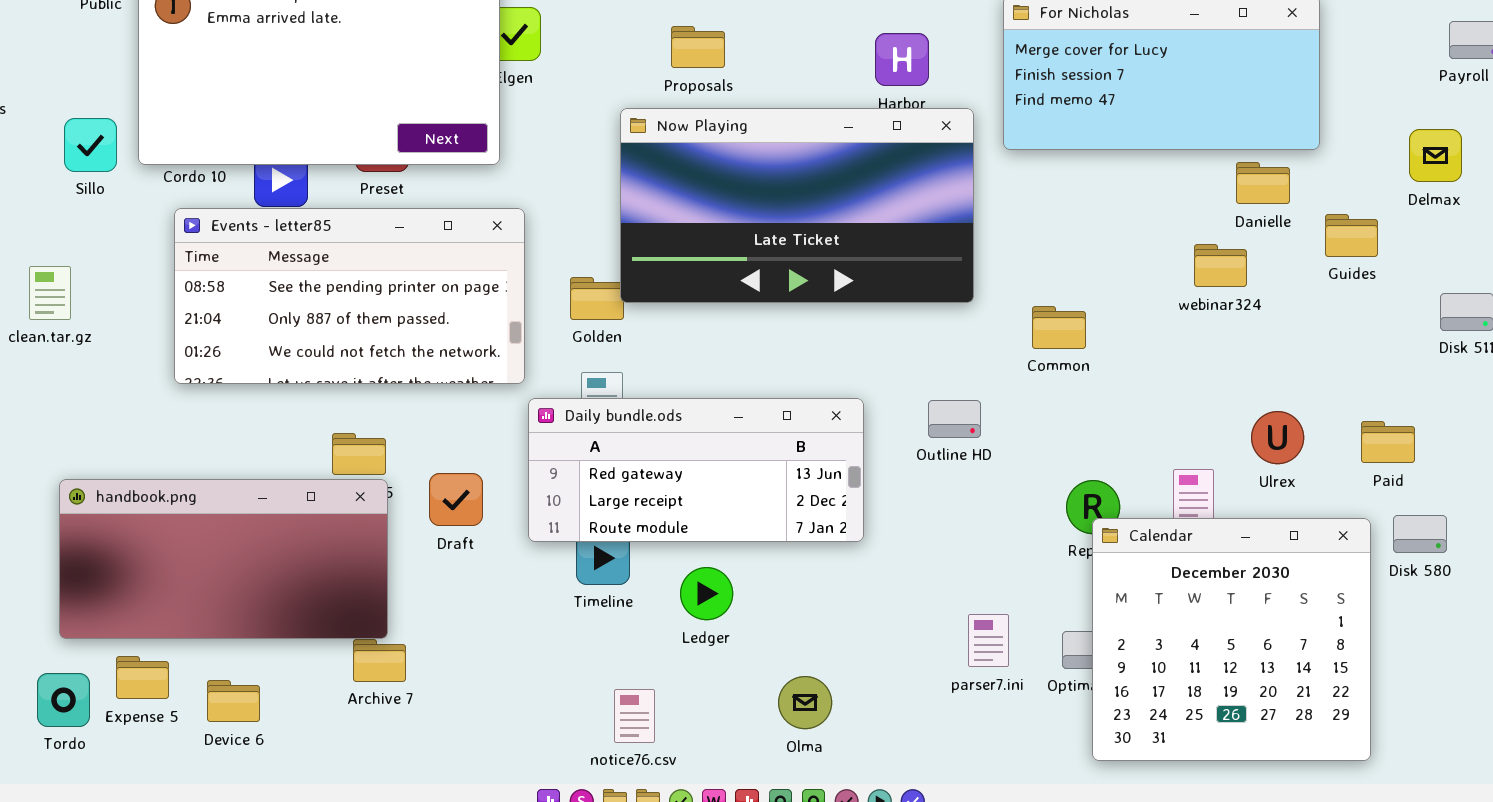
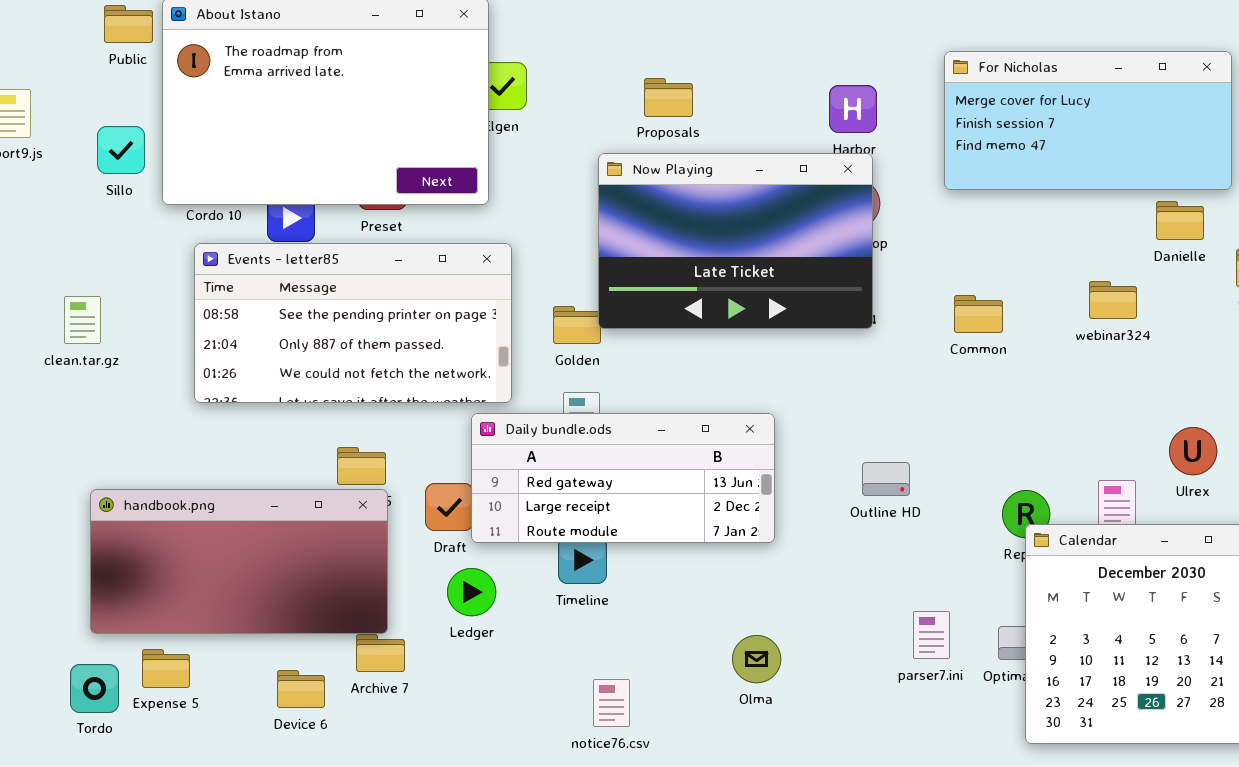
Now Playing: [620,108,974,303] -> [598,153,873,329], resized
Sillo: [64,118,117,172] -> [97,126,145,174], moved
webinar324: [1194,244,1247,287] -> [1089,281,1137,319], moved
Common: [1032,306,1086,349] -> [954,295,1003,333], moved
Daily bundle.ods: [528,398,864,542] -> [471,413,775,543], moved
Outline HD: [928,400,981,438] -> [862,462,910,496], moved
Ledger: [680,567,733,620] -> [447,568,496,616], moved
Olma: [778,676,832,729] -> [732,635,781,683], moved
Device 6: [207,680,260,722] -> [277,670,325,708], moved

